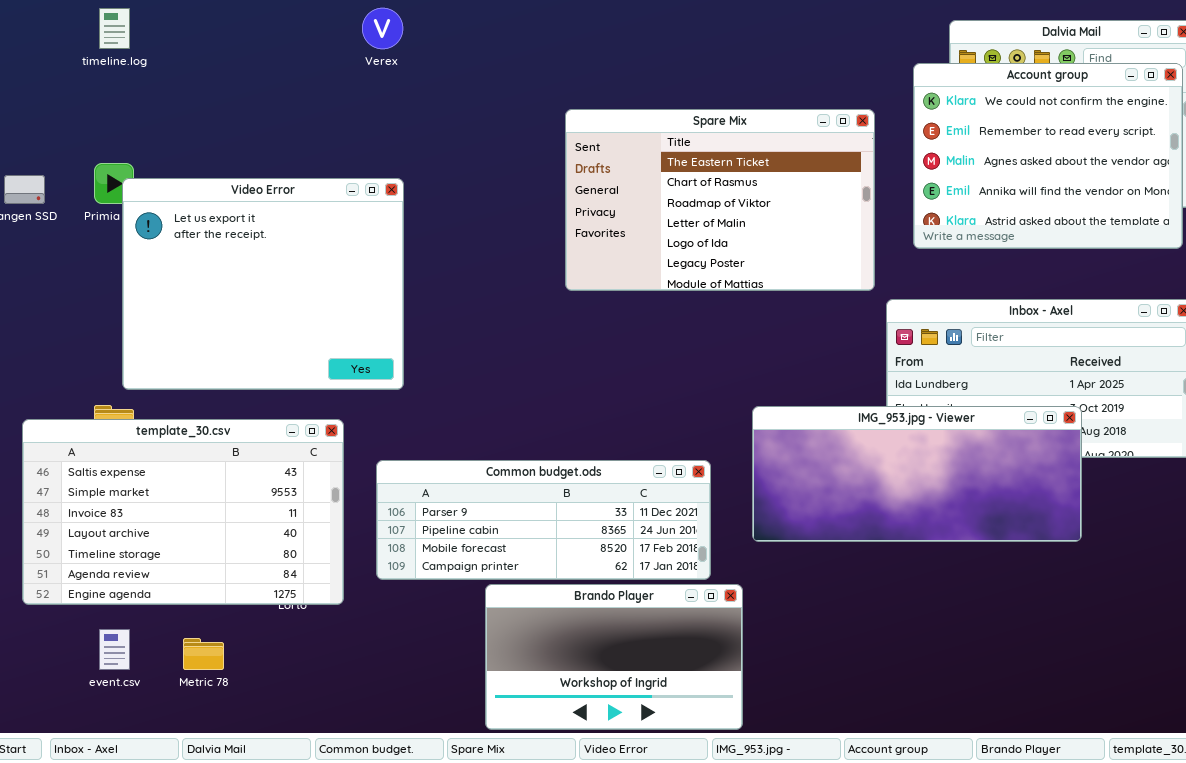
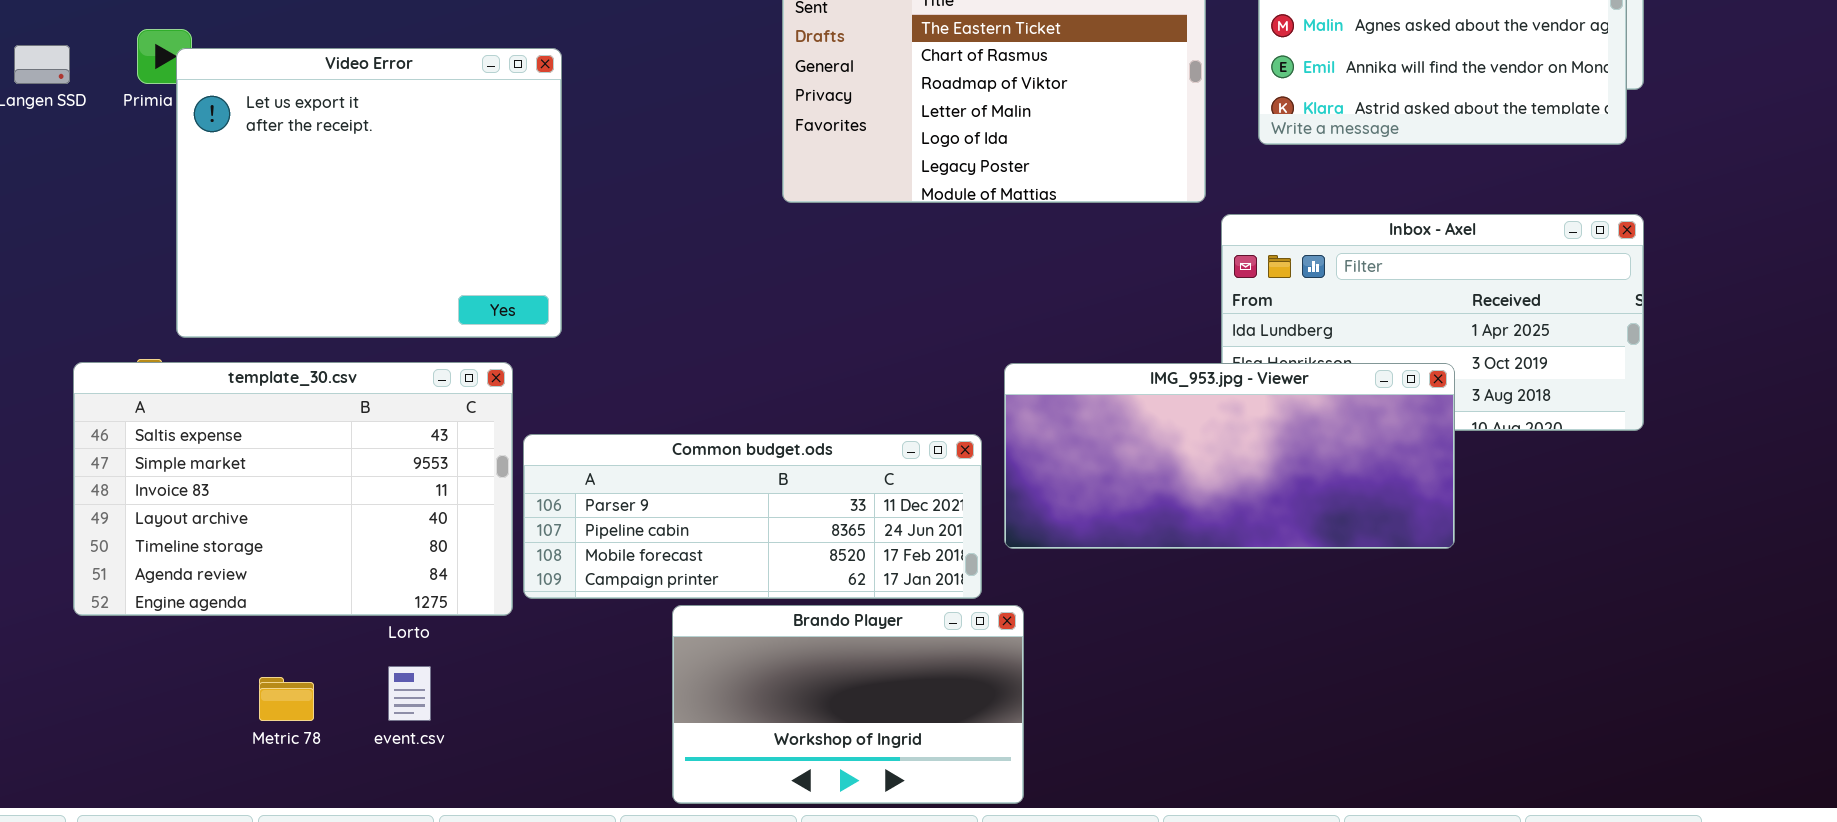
IMG_953.jpg - Viewer: [752,406,1082,542] -> [1004,363,1455,549], moved
template_30.csv: [22,419,344,605] -> [73,362,513,616], moved
event.csv: [99,629,130,670] -> [388,666,431,721], moved

